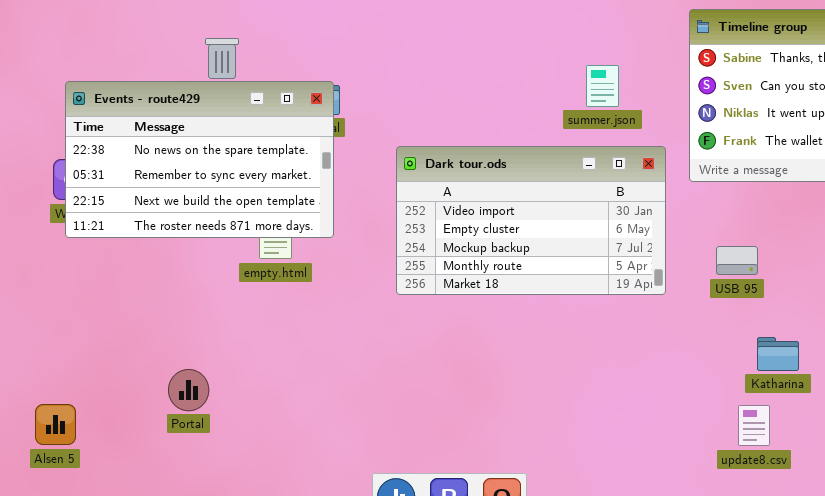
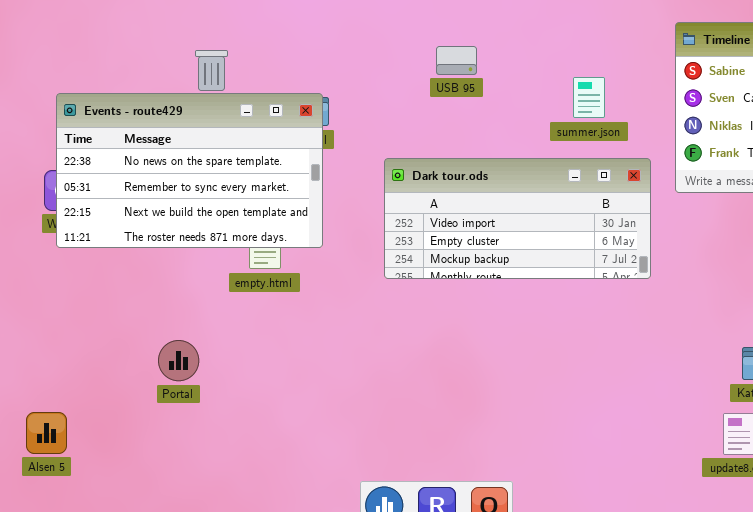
Dark tour.ods: [396,146,666,295] -> [384,158,651,279], resized
USB 95: [716,246,758,275] -> [436,46,477,75], moved
Portal: [168,369,209,411] -> [158,340,199,381], moved

